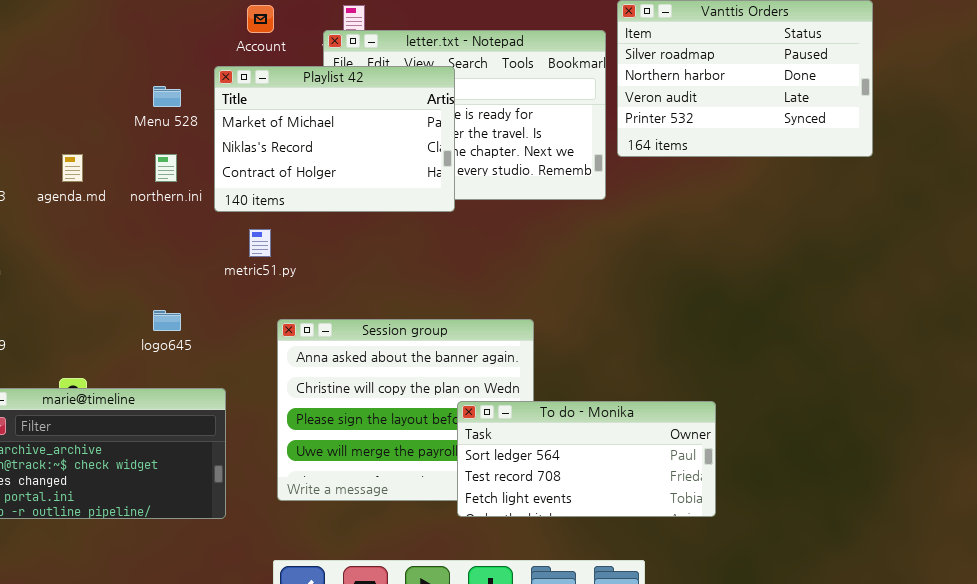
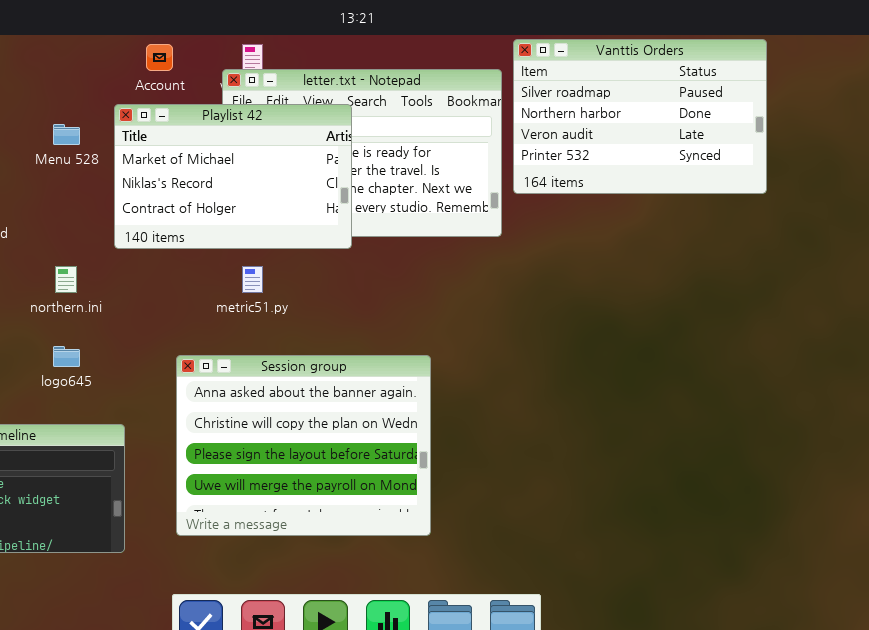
northern.ini: [155,154,177,182] -> [55,266,77,293], moved
metric51.py: [249,229,271,257] -> [242,266,263,293], moved
To do - Monika: [457,401,716,517] -> none, closed

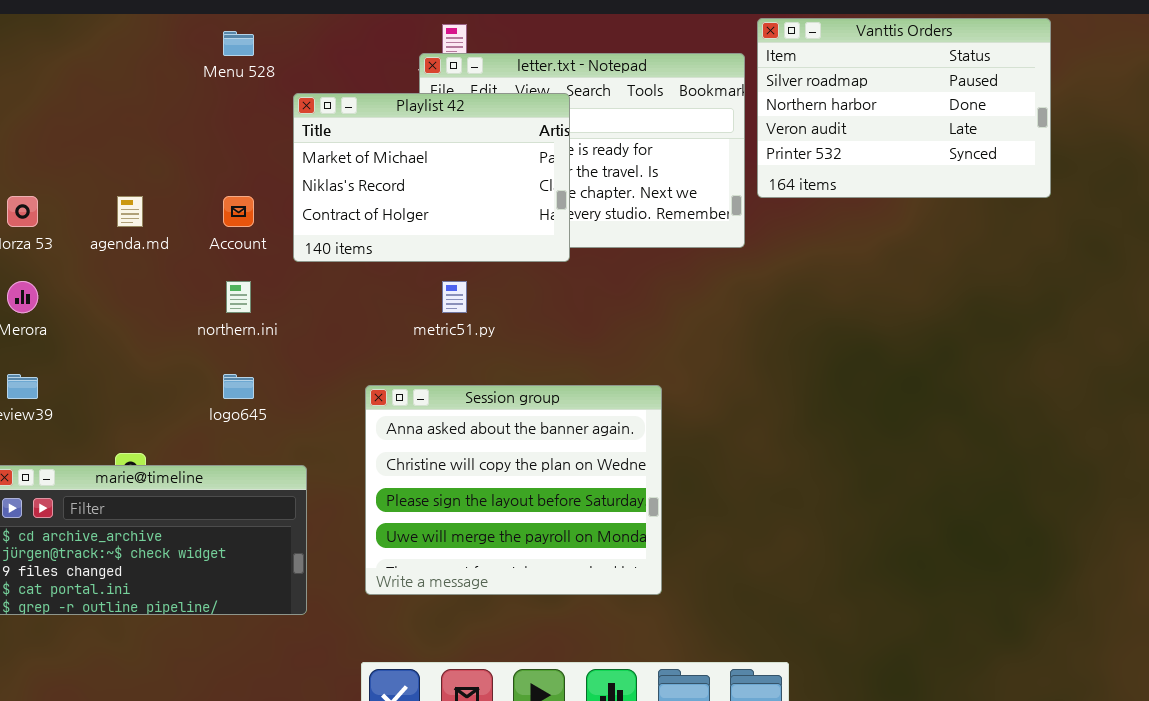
Account: [146,44,173,71] -> [223,196,254,227], moved
Menu 528: [53,124,80,145] -> [223,31,254,56], moved

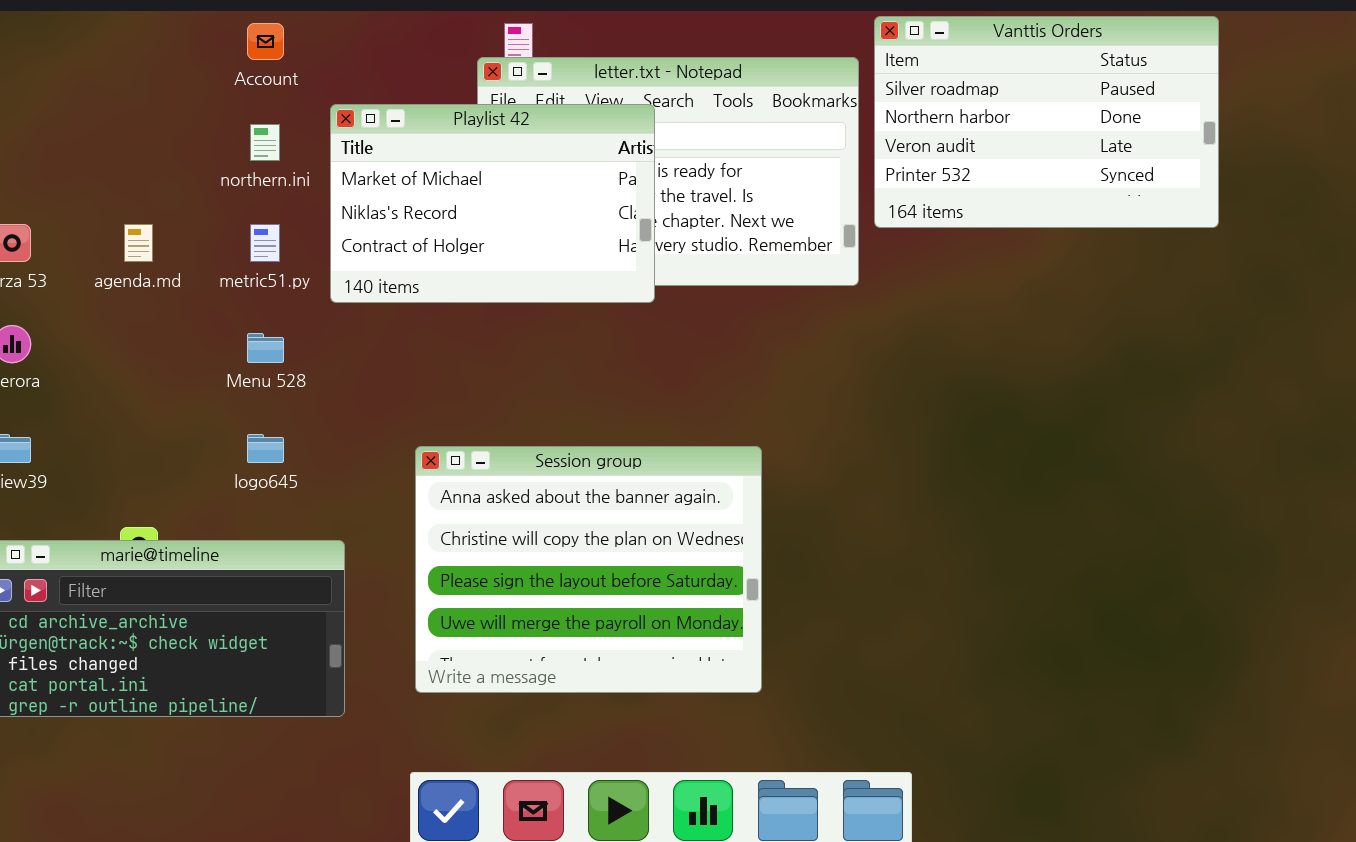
Menu 528: [223,31,254,56] -> [247,333,284,363], moved
Account: [223,196,254,227] -> [247,23,284,60], moved
northern.ini: [226,281,251,313] -> [250,124,280,161], moved
metric51.py: [442,281,467,313] -> [250,224,280,262], moved

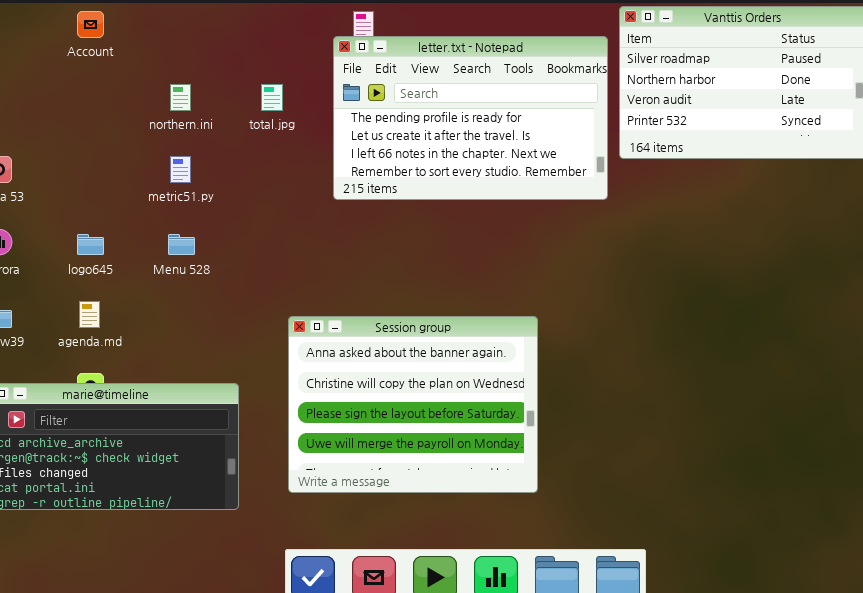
Account: [247,23,284,60] -> [77,11,104,38], moved
Playlist 42: [330,104,655,303] -> none, closed
agenda.md: [124,224,153,262] -> [79,301,100,328], moved
logo645: [247,434,284,463] -> [77,234,104,255], moved

